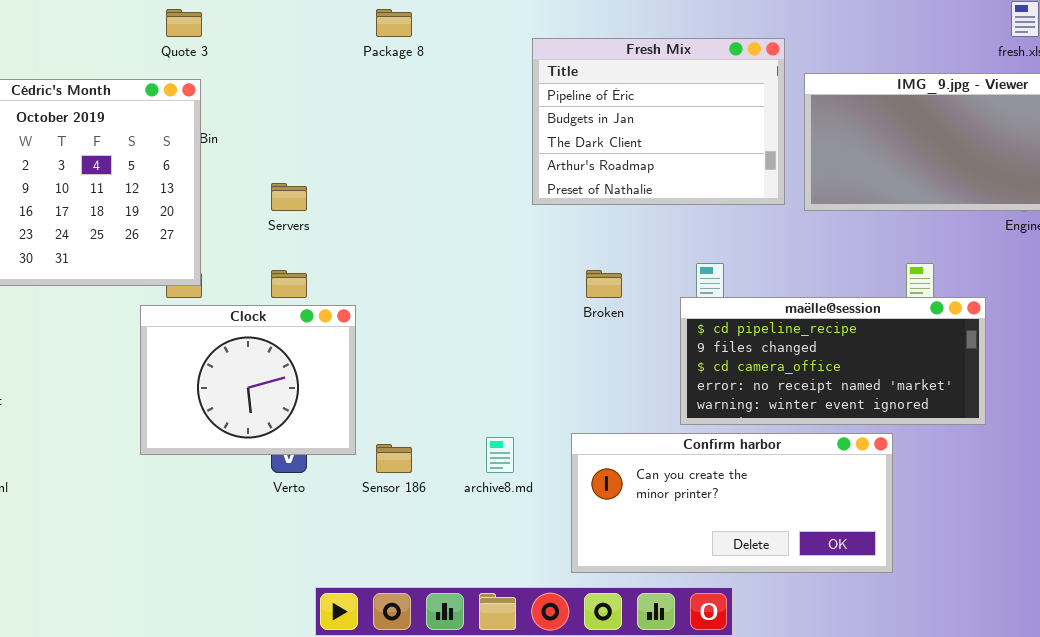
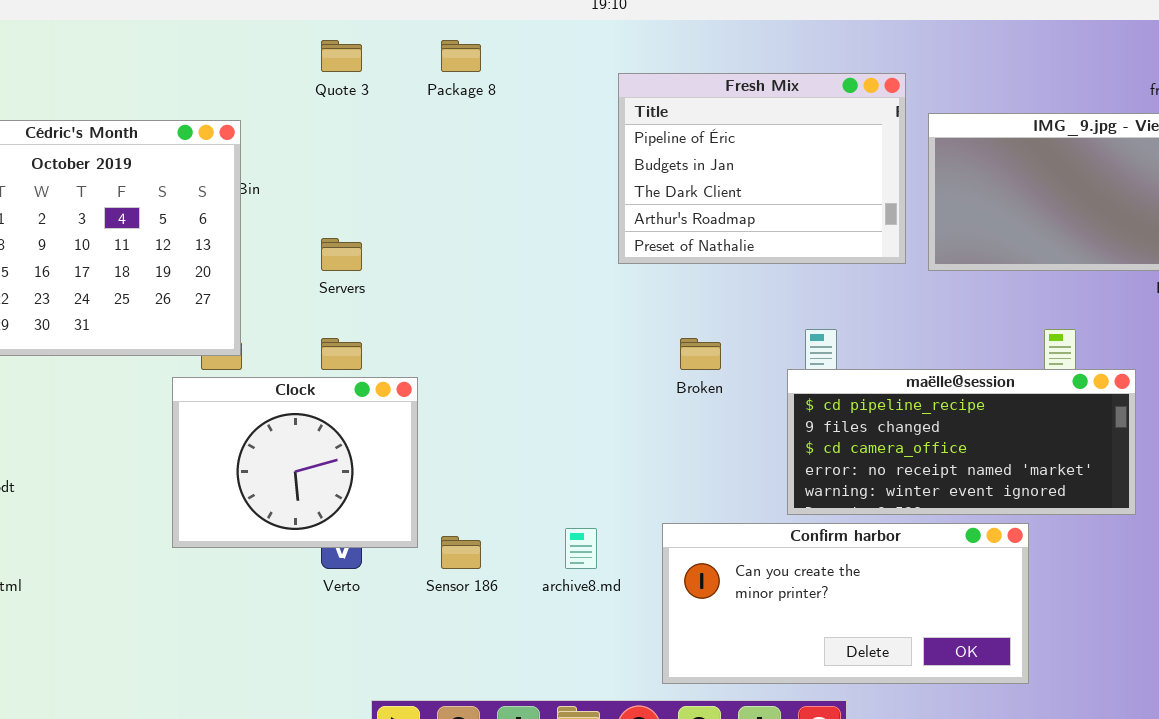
Quote 3: [166,9,202,37] -> [321,40,362,72], moved

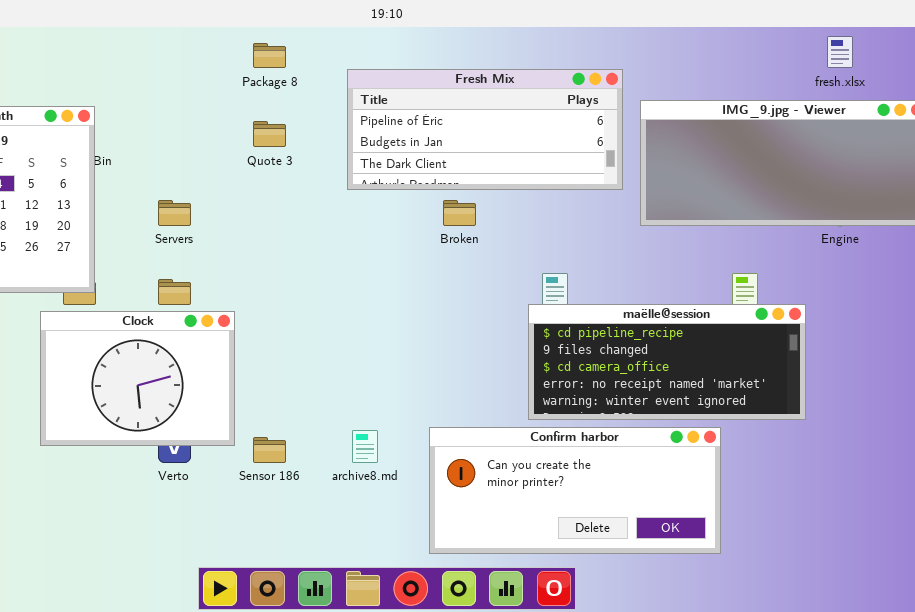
Quote 3: [321,40,362,72] -> [253,121,286,147], moved
Fresh Mix: [618,73,906,264] -> [347,69,623,190], resized
Broken: [680,338,721,370] -> [443,200,476,226], moved

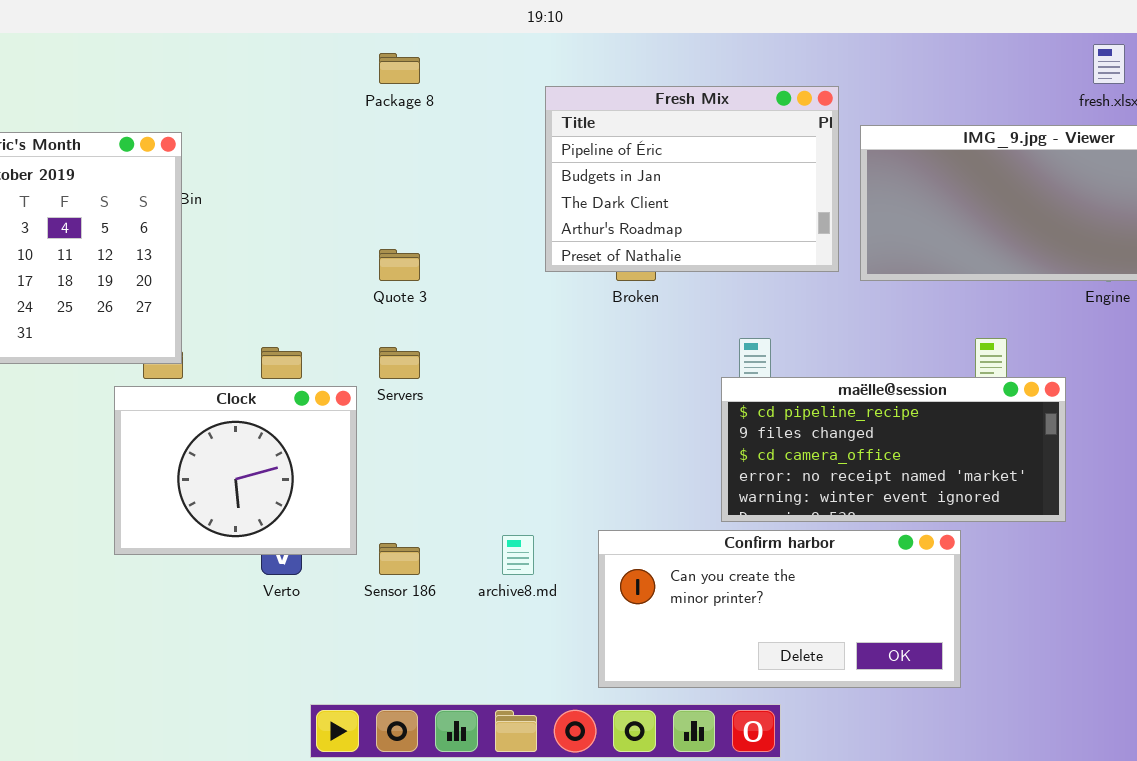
Fresh Mix: [347,69,623,190] -> [545,86,839,272], resized
Quote 3: [253,121,286,147] -> [379,249,420,281], moved
Servers: [158,200,191,226] -> [379,347,420,379], moved

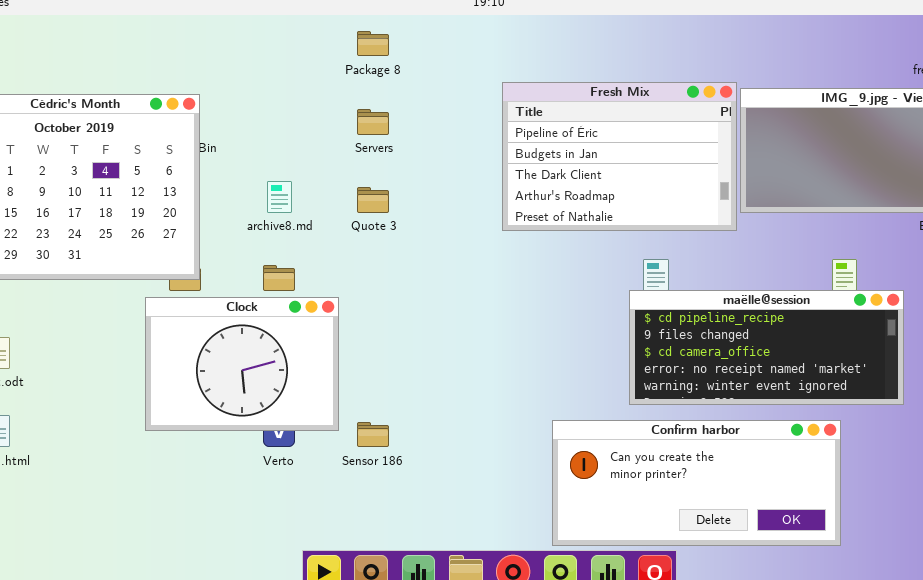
Fresh Mix: [545,86,839,272] -> [502,82,737,231], moved
Servers: [379,347,420,379] -> [357,109,389,135], moved
Confirm harbor: [598,530,961,688] -> [552,420,841,546], moved
archive8.md: [502,535,534,575] -> [267,181,292,213], moved

